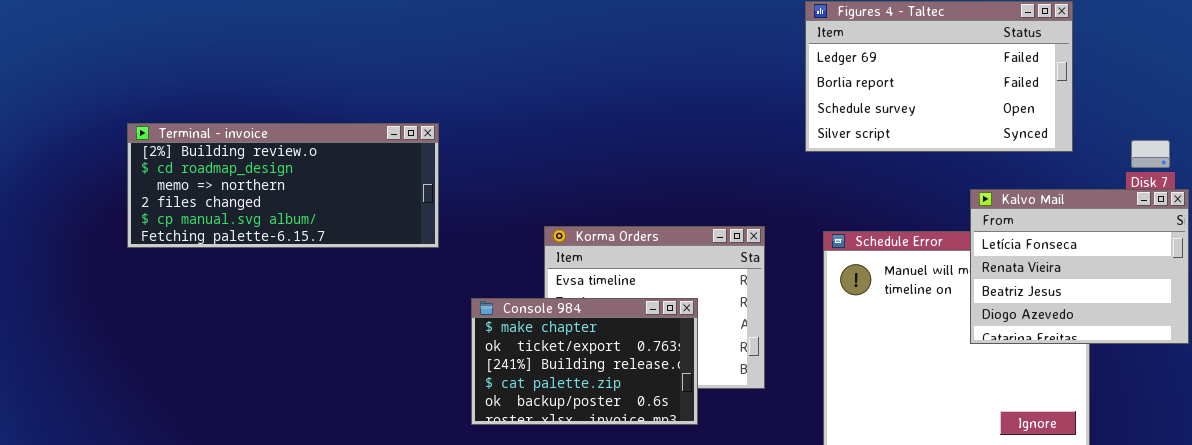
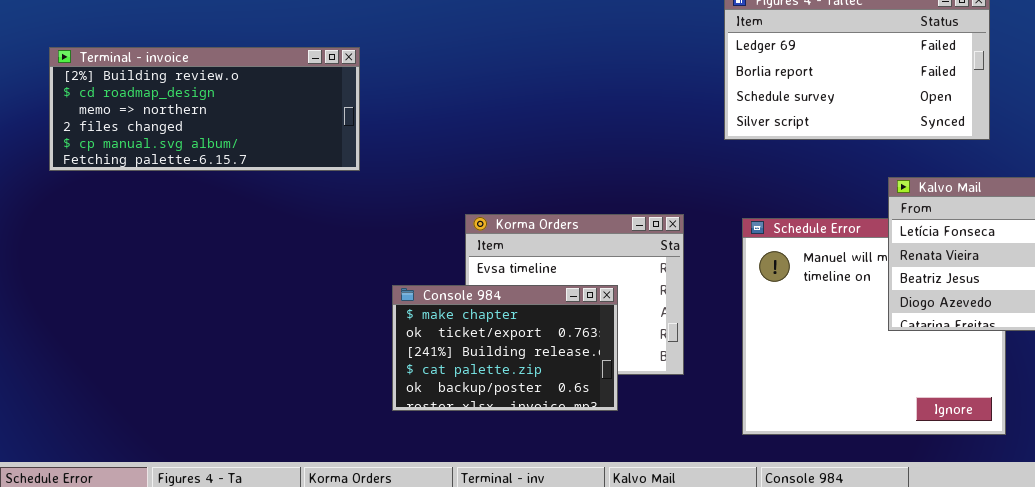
Terminal - invoice: [127,123,439,248] -> [49,47,360,171], moved

